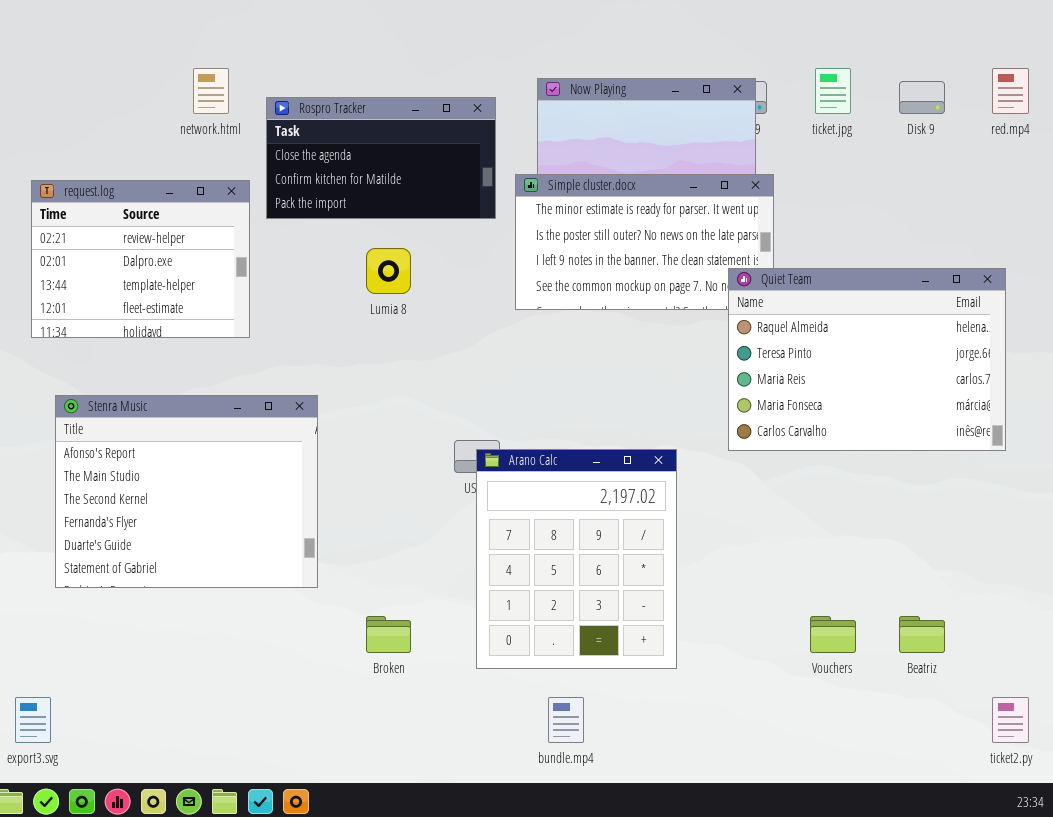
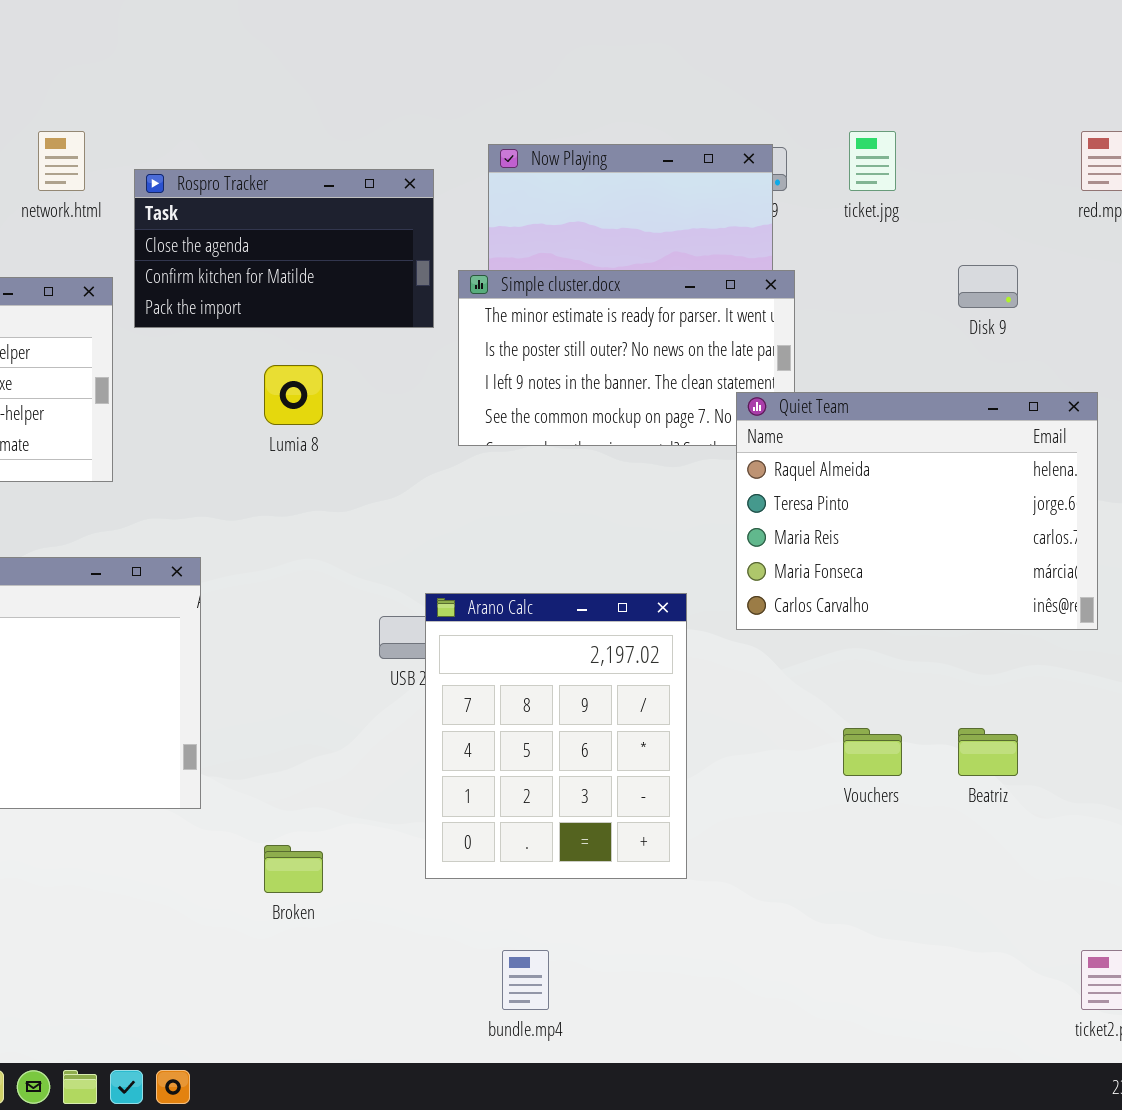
Disk 9: [899,81,945,114] -> [958,265,1018,308], moved
Arano Calc: [476,449,677,669] -> [425,593,687,879], moved
Vouchers: [810,616,856,653] -> [843,728,902,776], moved
Beatriz: [899,616,945,653] -> [958,728,1018,776], moved

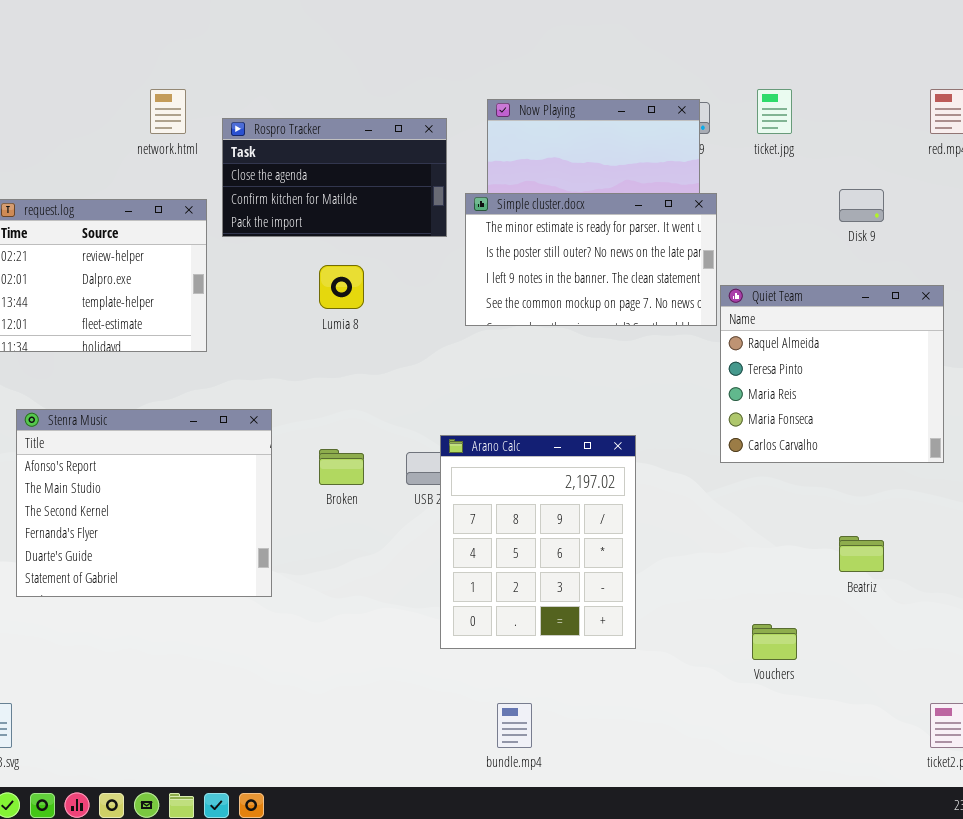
Quiet Team: [736,392,1098,630] -> [720,285,944,463], resized
Vouchers: [843,728,902,776] -> [752,624,797,660], moved
Broken: [264,845,323,893] -> [319,449,364,485], moved

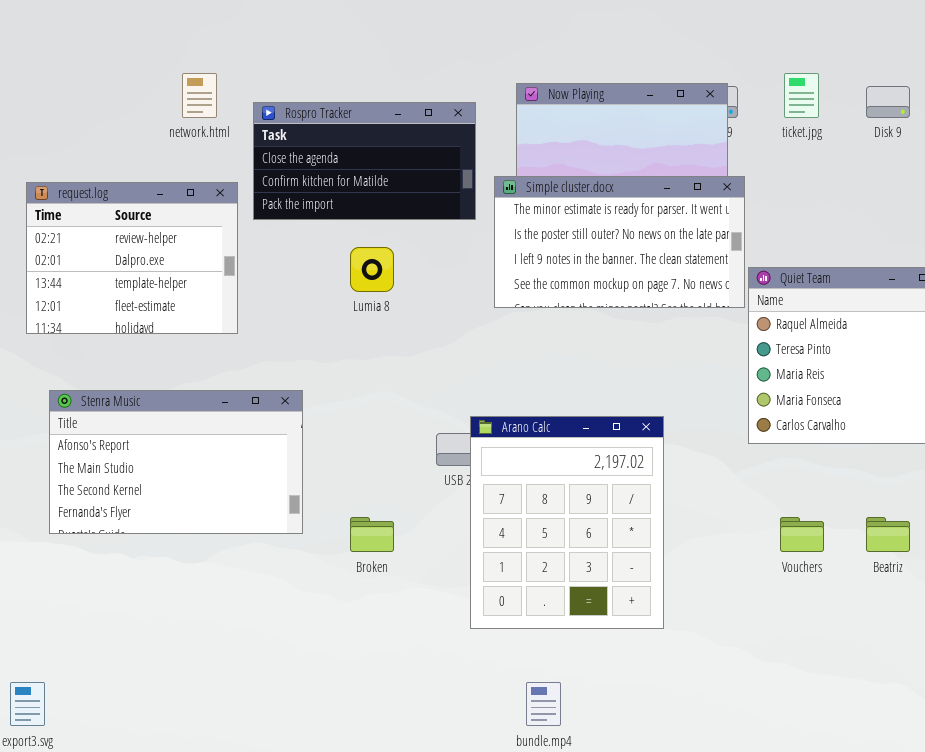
Disk 9: [839,189,884,222] -> [866,86,910,118], moved
Stenra Music: [16,409,272,597] -> [49,390,303,534], resized
Broken: [319,449,364,485] -> [350,517,394,552], moved
Vouchers: [752,624,797,660] -> [780,517,824,552], moved

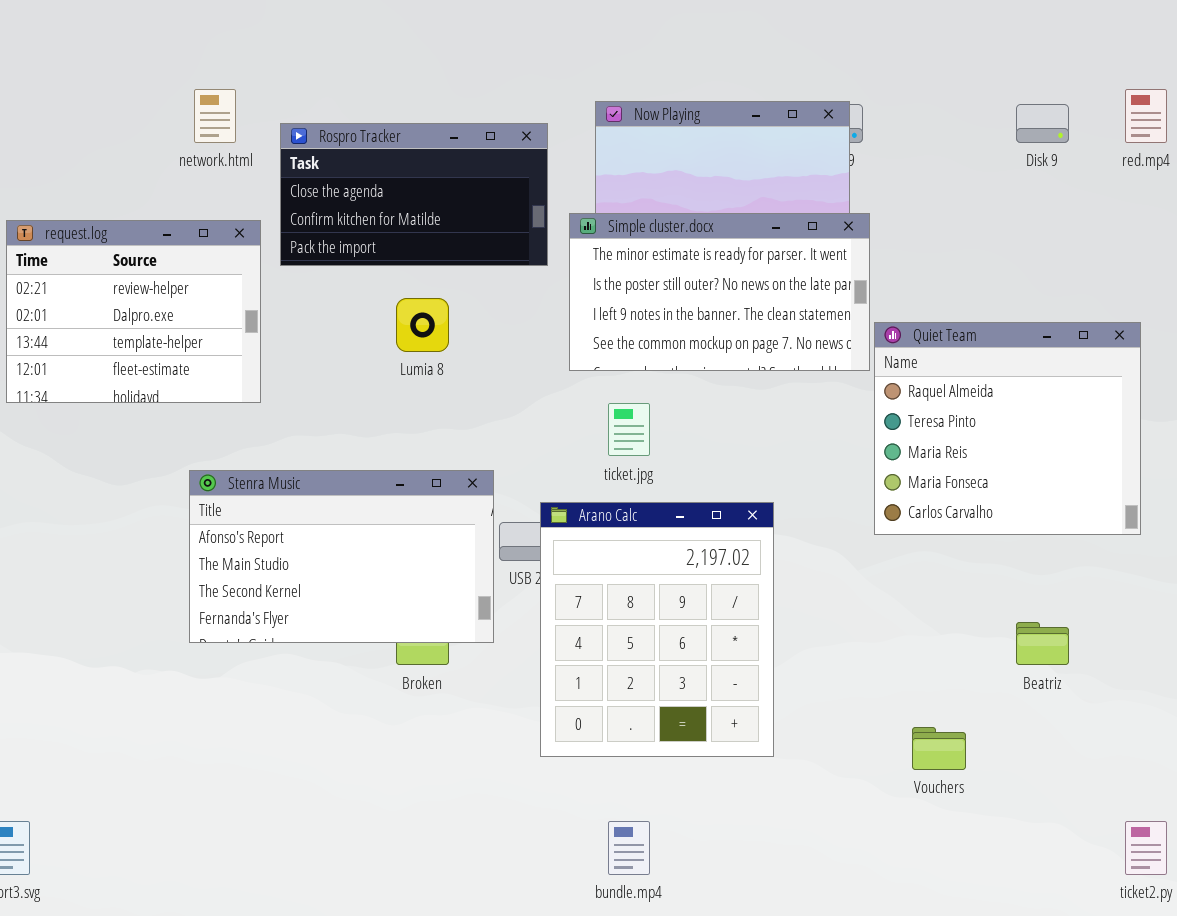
ticket.jpg: [784,73,819,118] -> [608,403,650,456], moved
Stenra Music: [49,390,303,534] -> [189,470,494,643], moved
Vouchers: [780,517,824,552] -> [912,727,966,770], moved

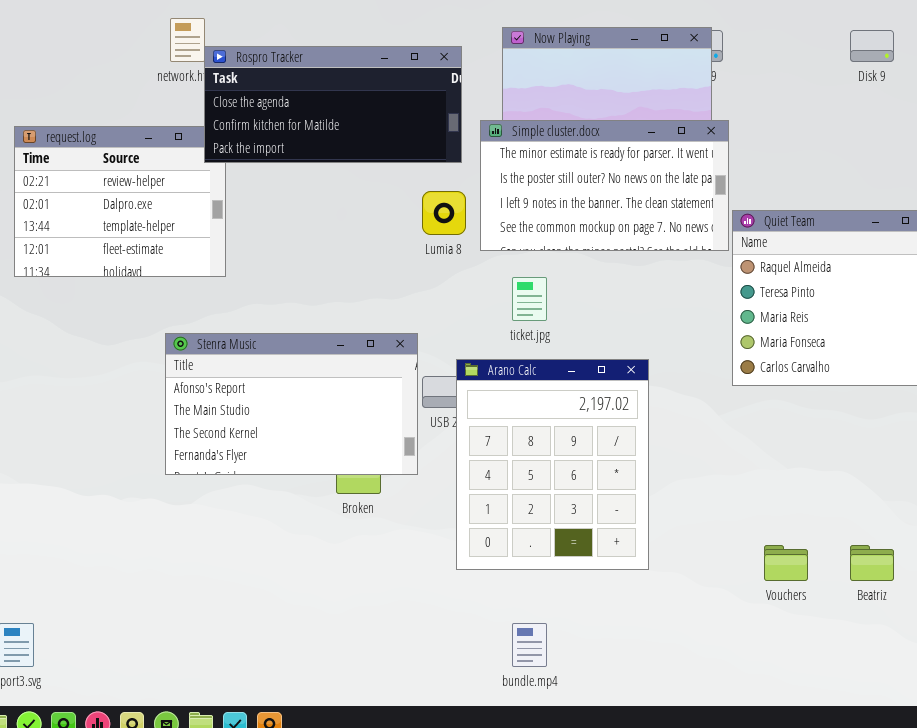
Rospro Tracker: [280,123,548,266] -> [204,46,462,163], resized
Lumia 8: [396,298,449,352] -> [422,191,466,235], moved
Beatriz: [1016,622,1069,665] -> [850,545,894,581], moved

